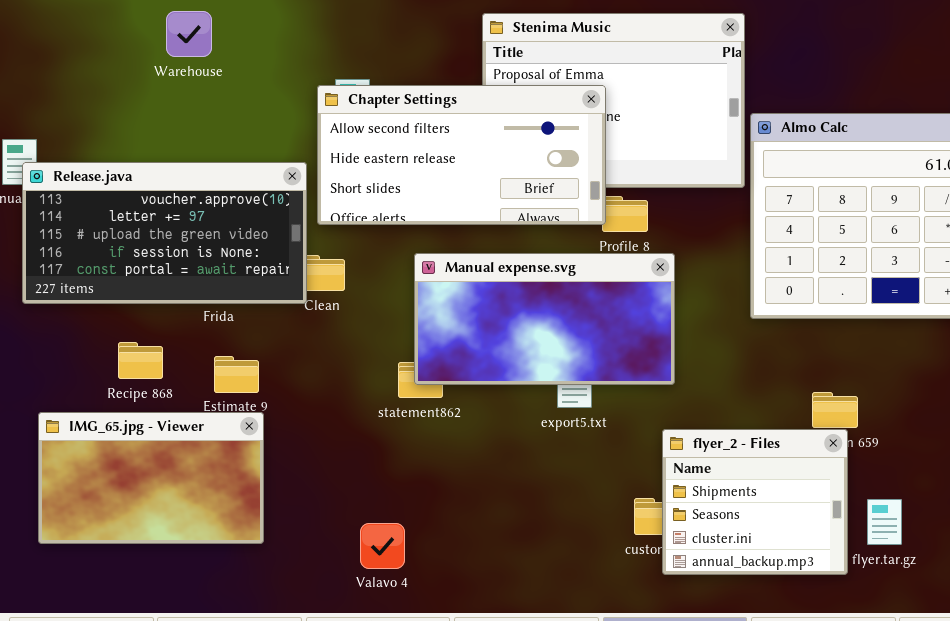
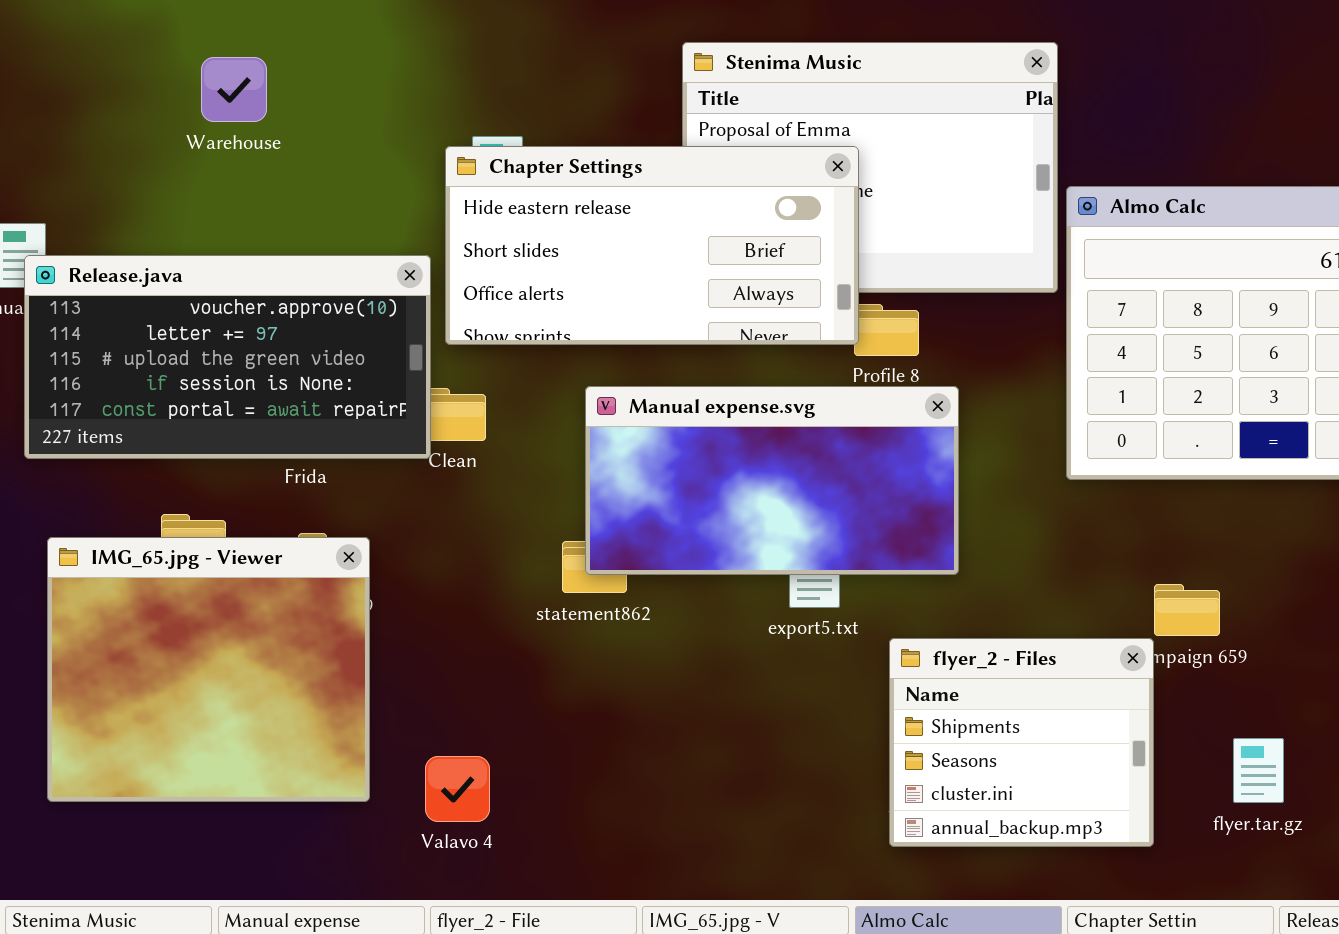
Warehouse: [166,11,212,57] -> [201,57,267,122], moved
Chapter Settings: [317,85,606,225] -> [445,146,859,345], scrolled down 1 row
IMG_65.jpg - Viewer: [38,412,264,544] -> [47,537,370,802], resized
flyer_2 - Files: [662,429,848,575] -> [889,638,1154,847], moved
Valavo 4: [360,523,405,569] -> [425,756,490,822], moved

